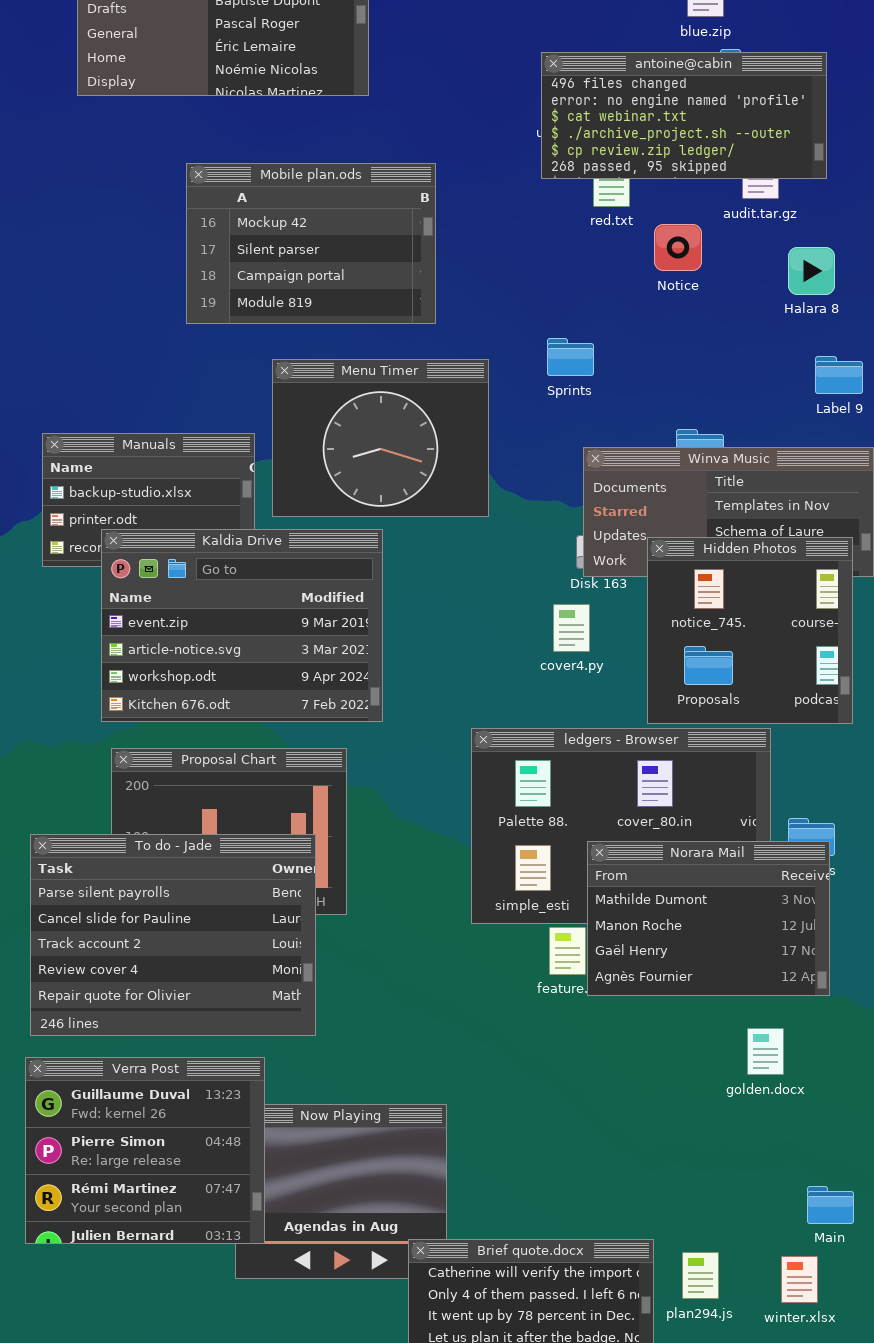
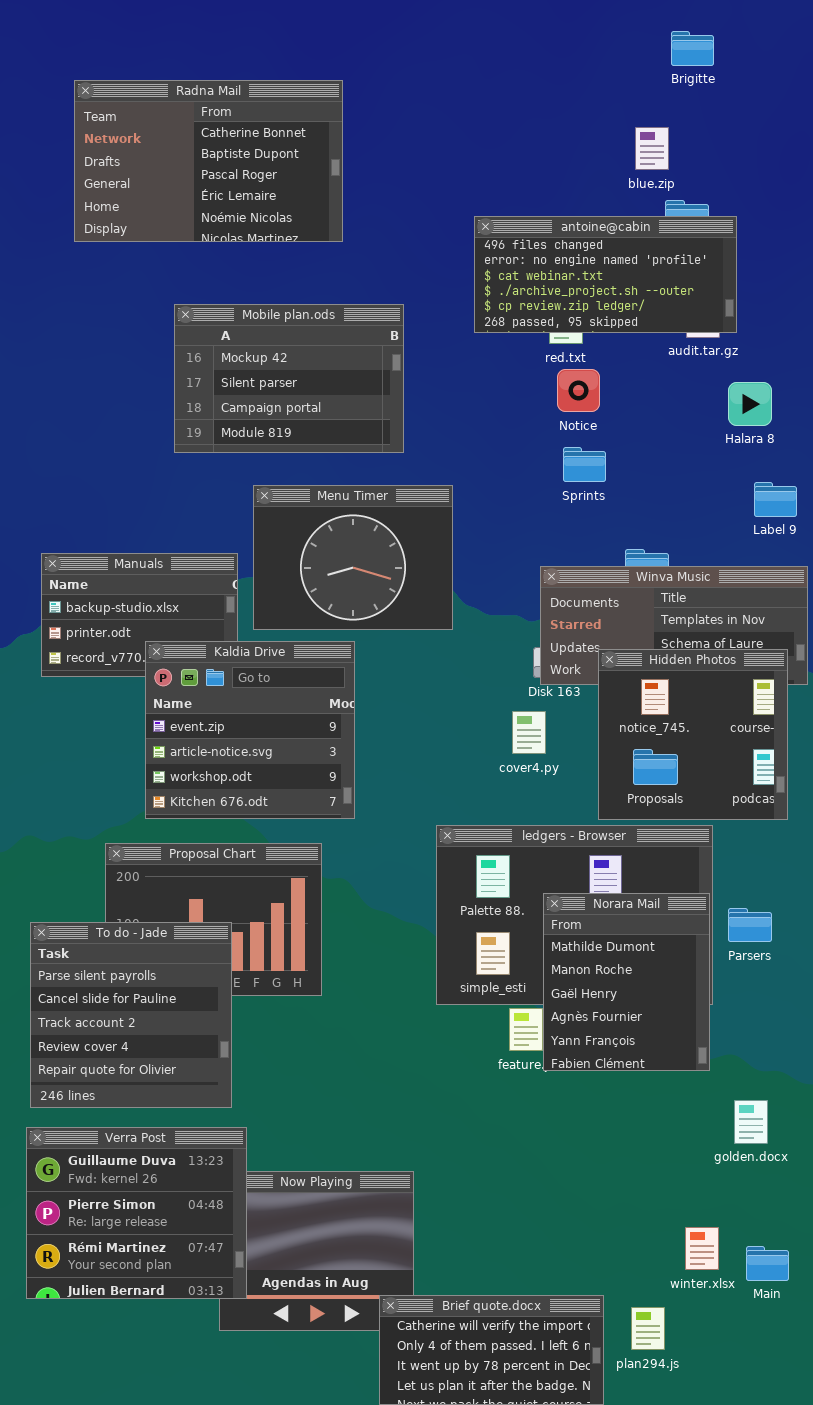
antoine@cabin: [541,52,827,179] -> [474,216,737,333], moved
Notice: [654,224,702,271] -> [557,369,600,412], moved
Sprints: [547,338,594,376] -> [563,447,606,482], moved
Kaldia Drive: [101,529,383,722] -> [145,641,355,819], resized
To do - Jade: [30,834,316,1036] -> [30,922,232,1108], resized
Norara Mail: [587,841,830,996] -> [543,893,710,1071], resized
golden.docx: [747,1028,784,1075] -> [734,1100,768,1144], moved
winter.xlsx: [781,1256,818,1303] -> [685,1227,719,1270], moved

